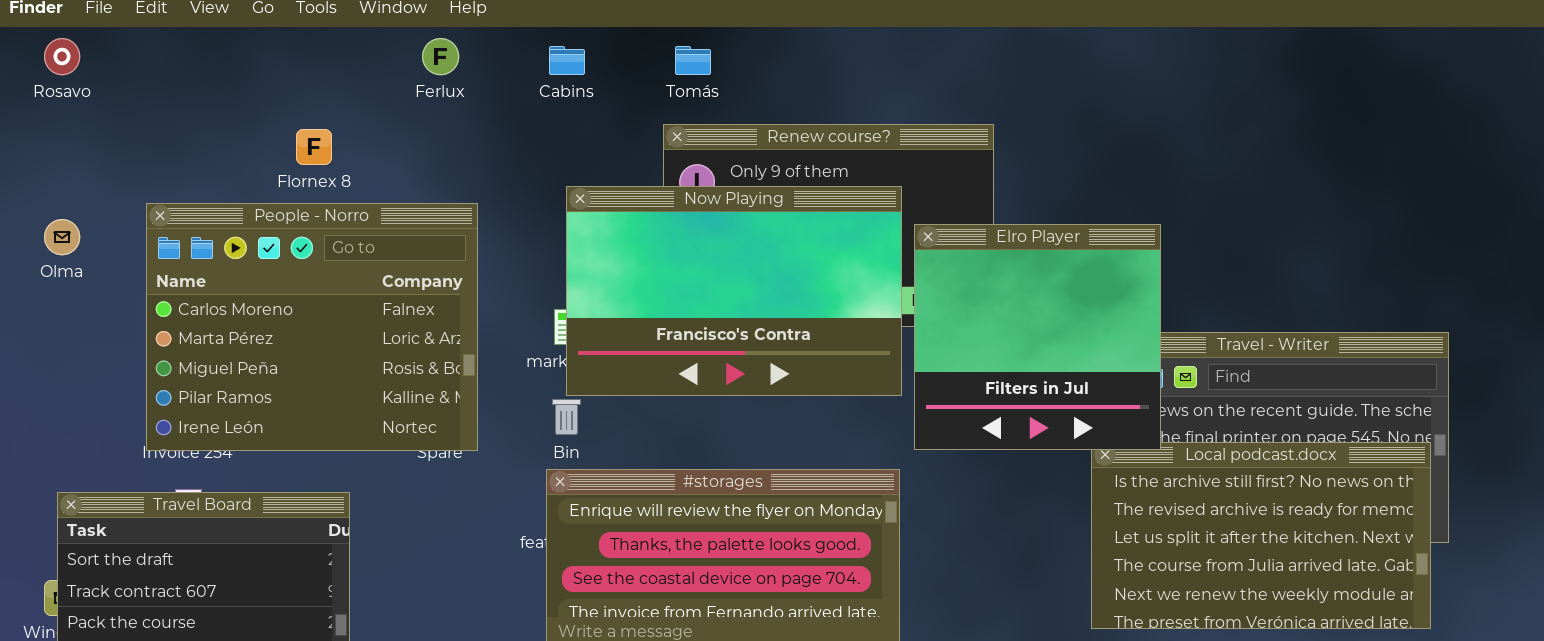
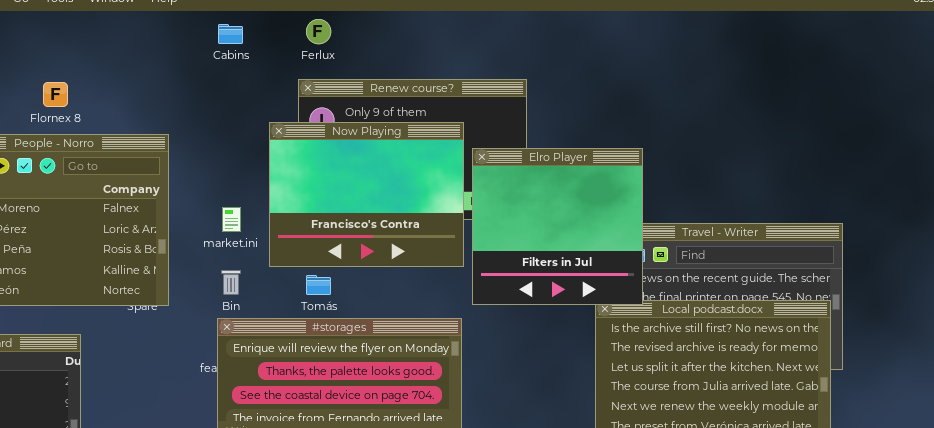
Ferlux: [422,38,459,75] -> [306,19,331,44], moved
Tomás: [675,46,711,75] -> [306,275,331,295], moved
Now Playing: [566,186,902,396] -> [269,122,464,267], resized

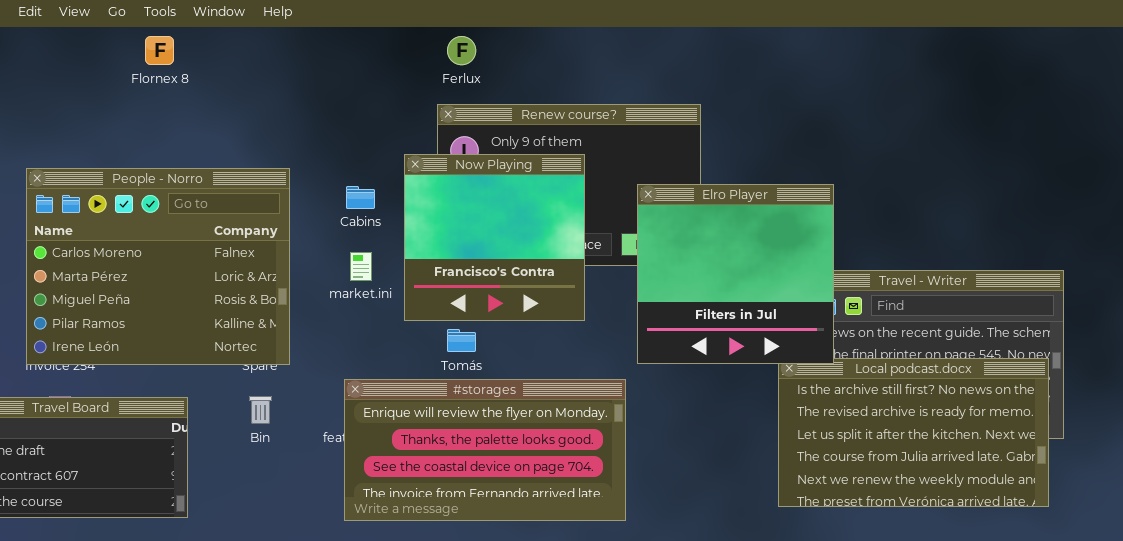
Cabins: [218,24,243,44] -> [346,186,375,209], moved
Flornex 8: [43,82,68,107] -> [145,36,174,65], moved
Now Playing: [269,122,464,267] -> [404,154,585,321], resized
Bin: [221,270,241,295] -> [249,396,272,424], moved

